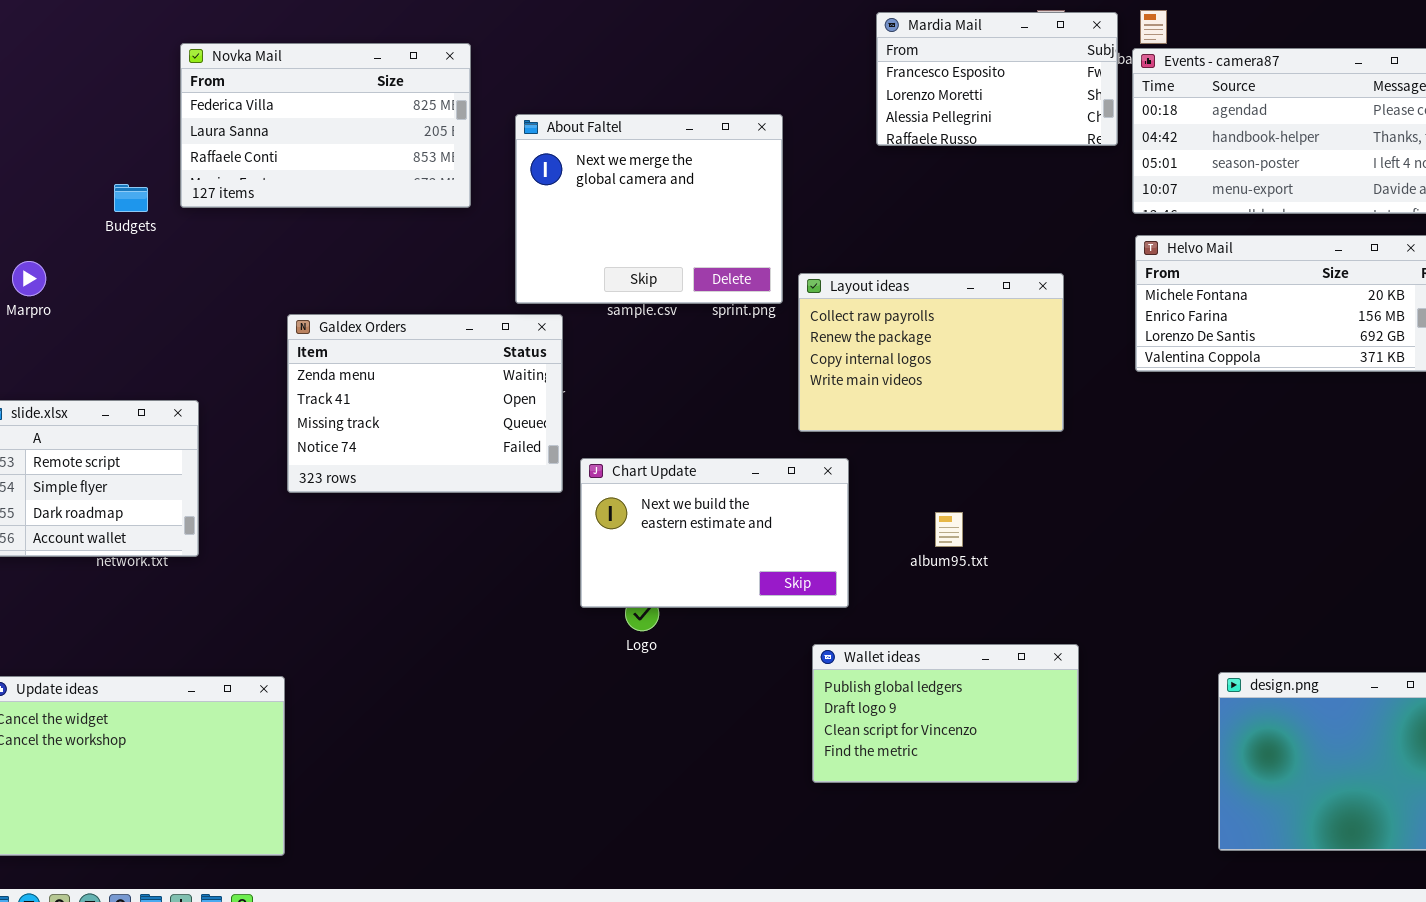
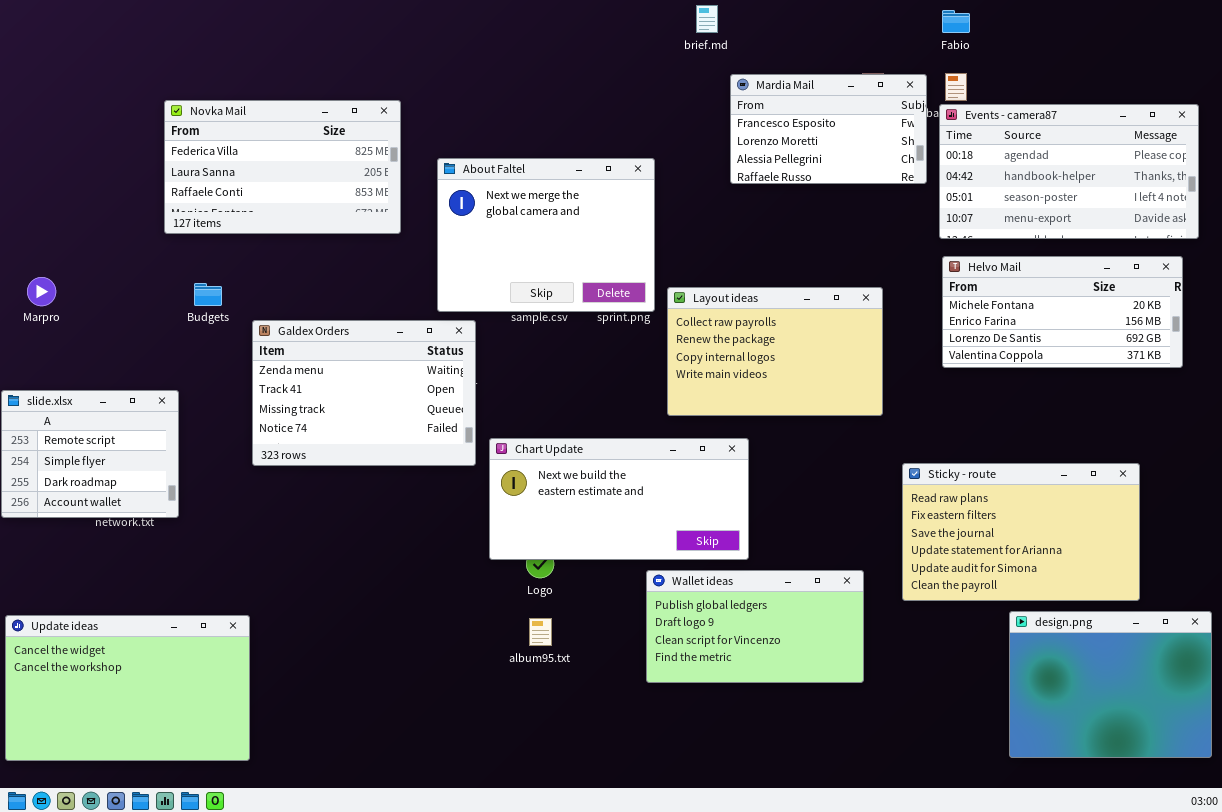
Budgets: [114,184,148,212] -> [194,283,222,306], moved
Chart Update: [580,458,849,608] -> [489,438,749,560], resized
Sticky - route: none -> [902,463,1140,601], opened
album95.txt: [935,512,963,547] -> [529,618,552,646], moved
Wallet ideas: [812,644,1079,783] -> [646,570,864,683], moved

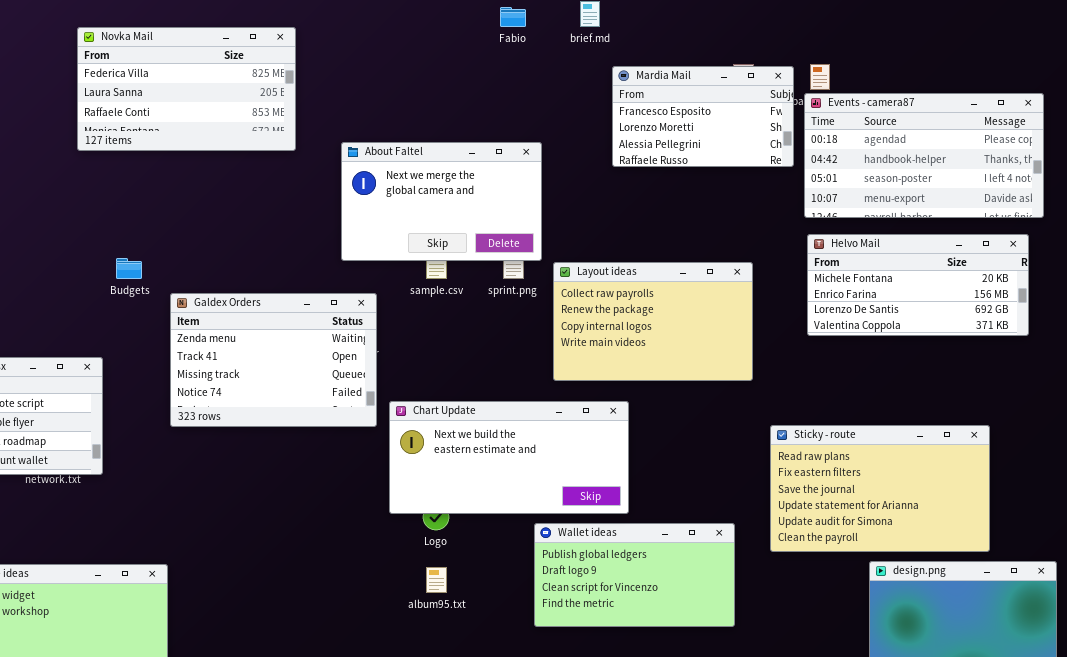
Fabio: [942,10,970,33] -> [500,7,526,27], moved
Novka Mail: [164,100,401,234] -> [77,27,296,151], moved
About Faltel: [437,158,655,312] -> [341,142,542,261], resized

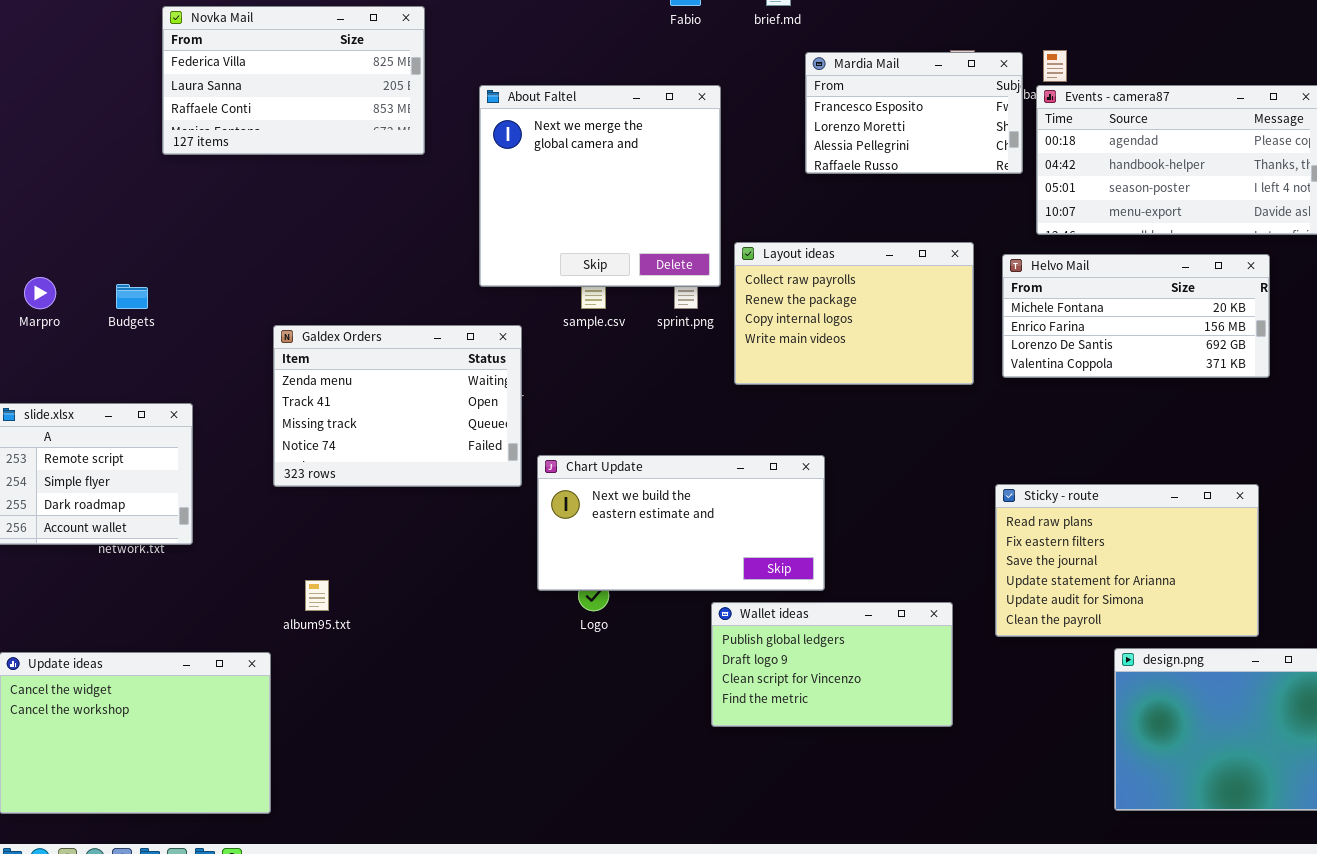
About Faltel: [341,142,542,261] -> [479,85,721,287], resized
Helvo Mail: [807,234,1029,336] -> [1002,254,1270,378], moved
Budgets: [116,258,142,279] -> [116,284,148,309], moved
Layout ideas: [553,262,753,381] -> [734,242,974,385], moved
album95.txt: [426,567,447,593] -> [305,580,329,611], moved

